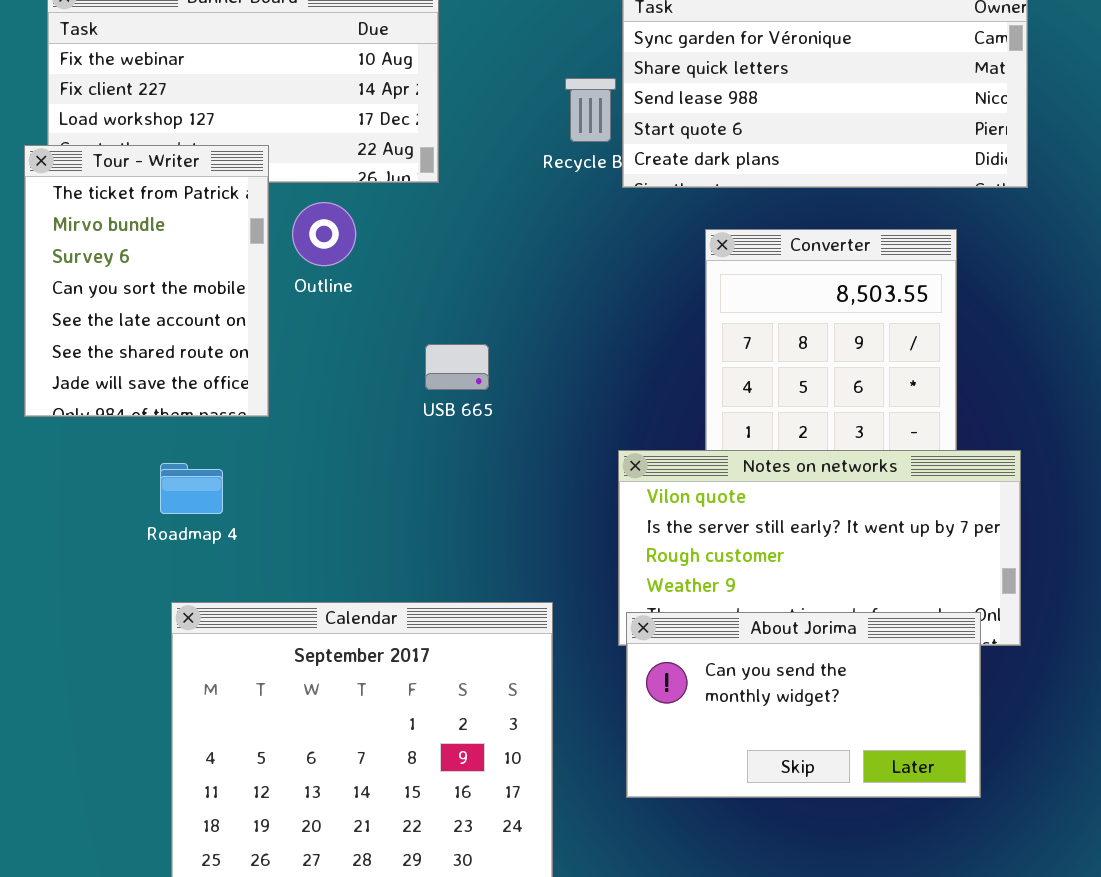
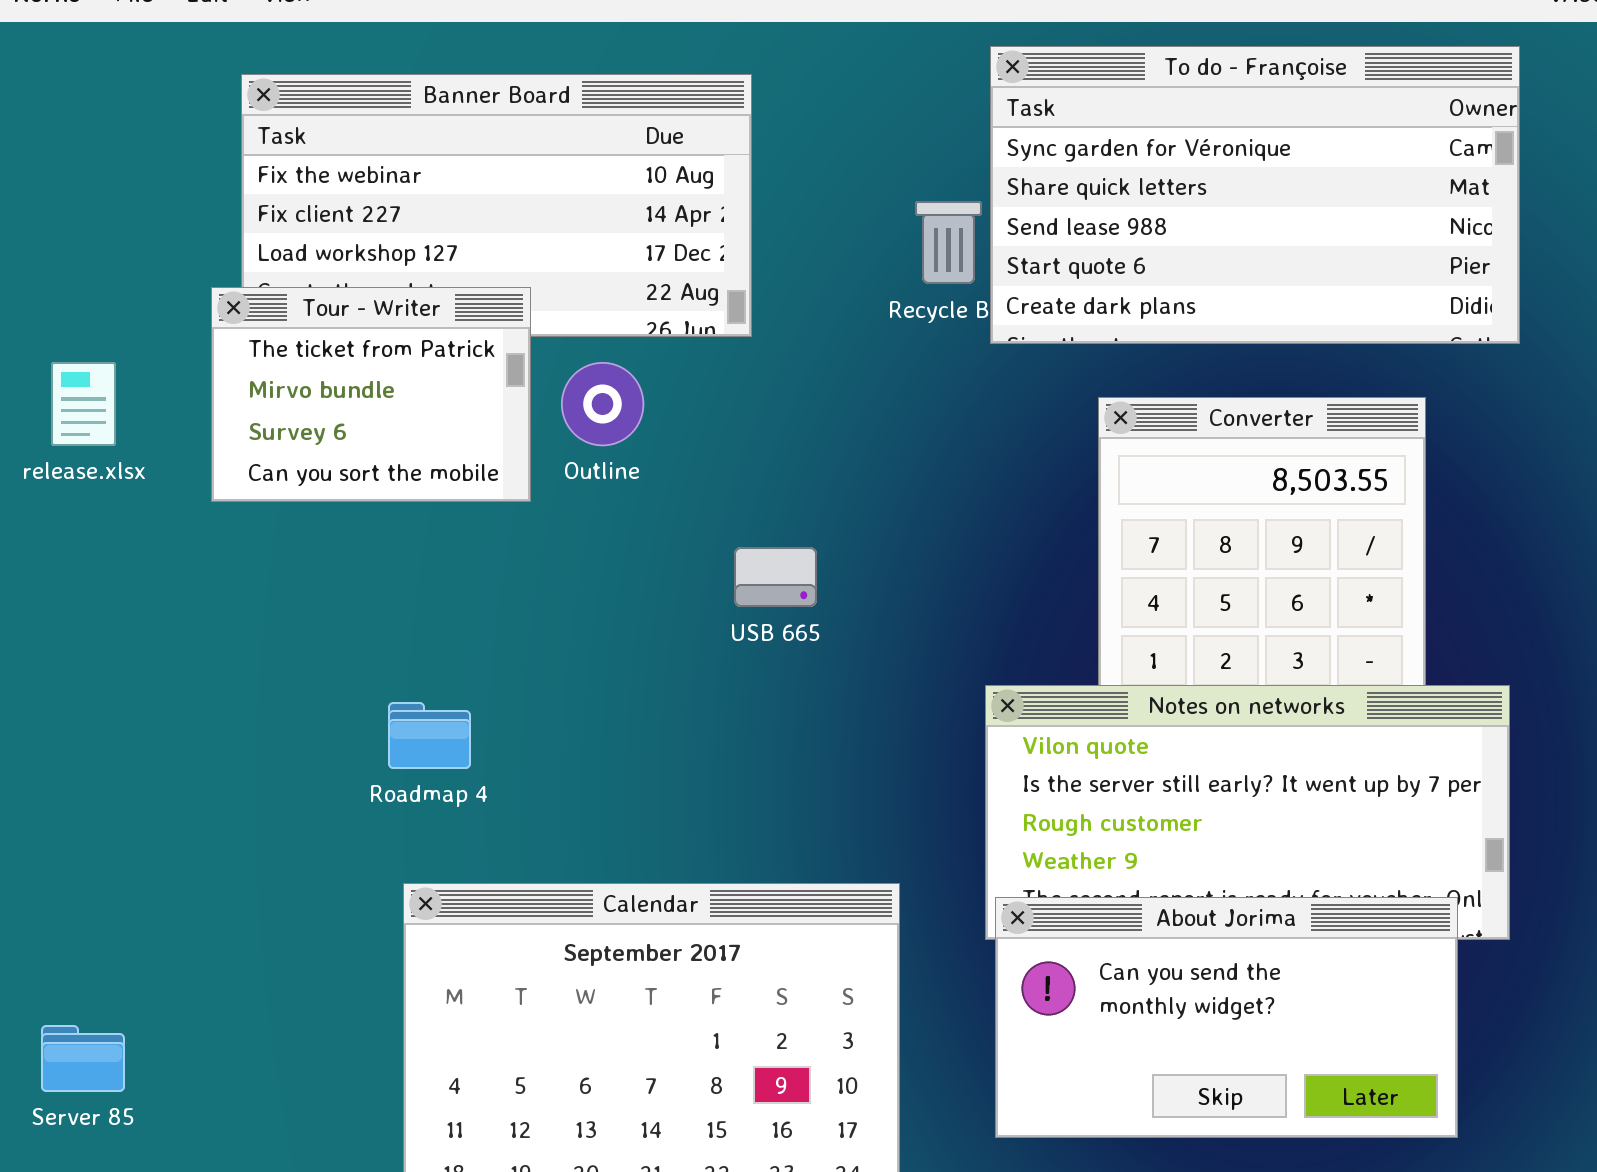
Tour - Writer: [24,145,269,417] -> [211,287,531,502], resized

